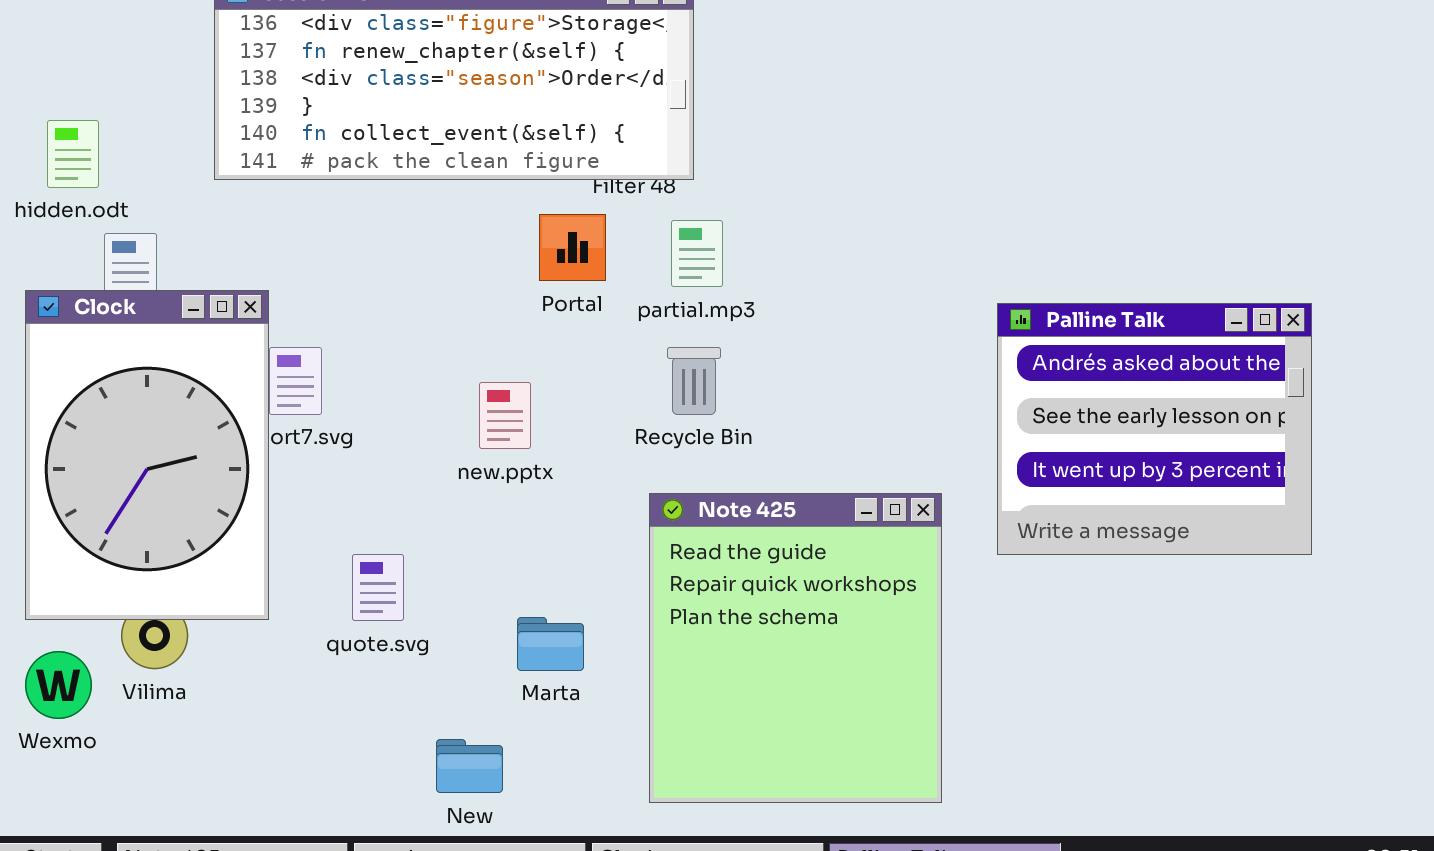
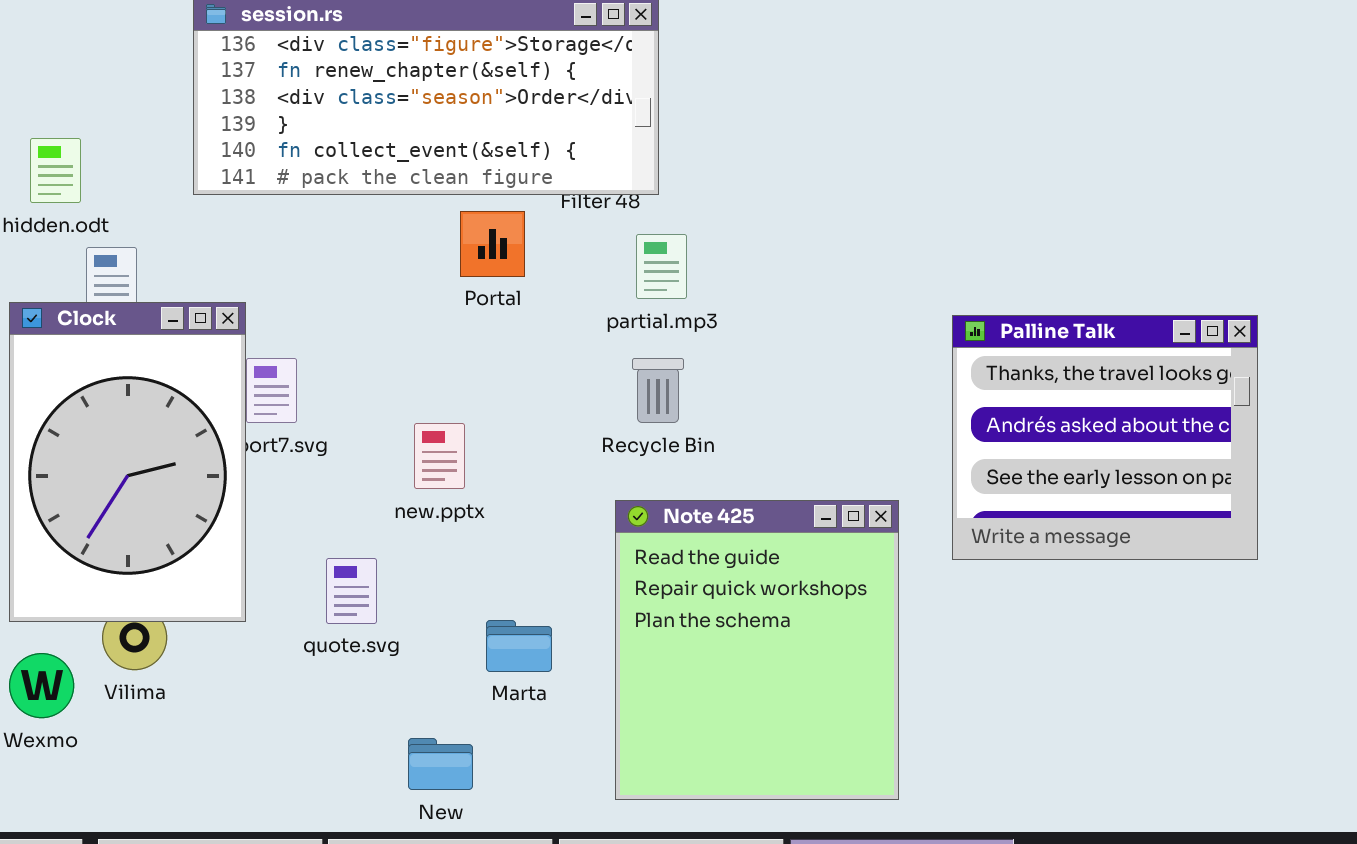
Portal: [539,214,606,281] -> [460,211,525,277], moved
Palline Talk: [997,303,1312,555] -> [952,315,1258,560], scrolled up 1 row
new.pptx: [479,382,531,449] -> [414,423,465,489], moved

